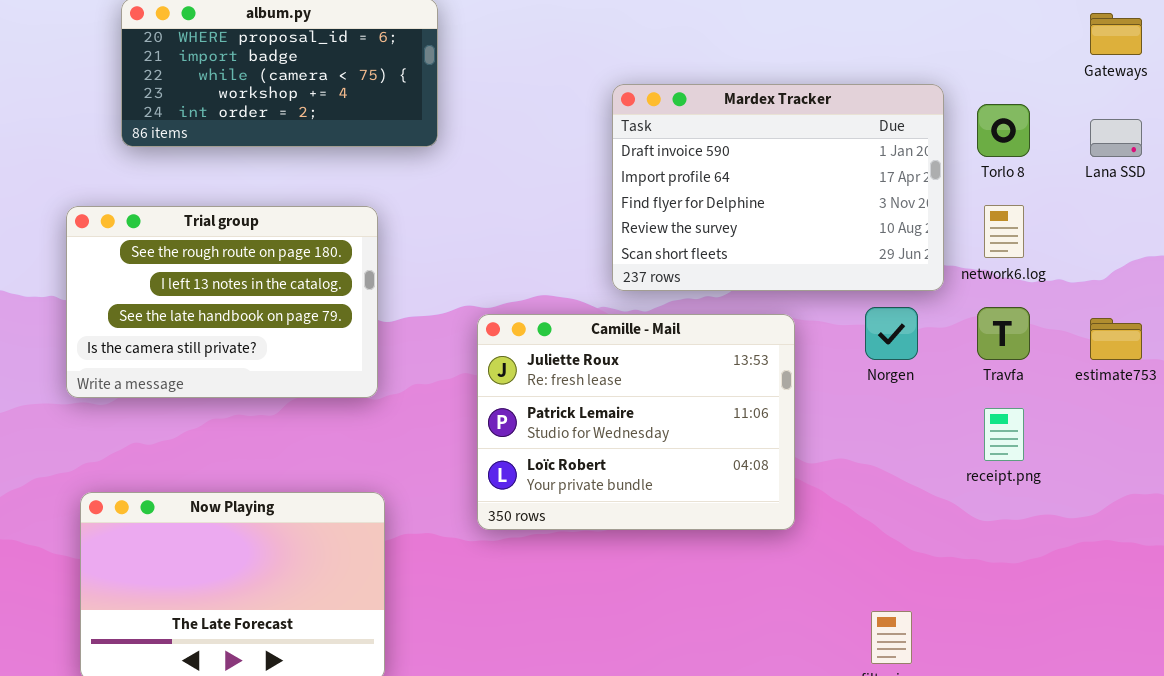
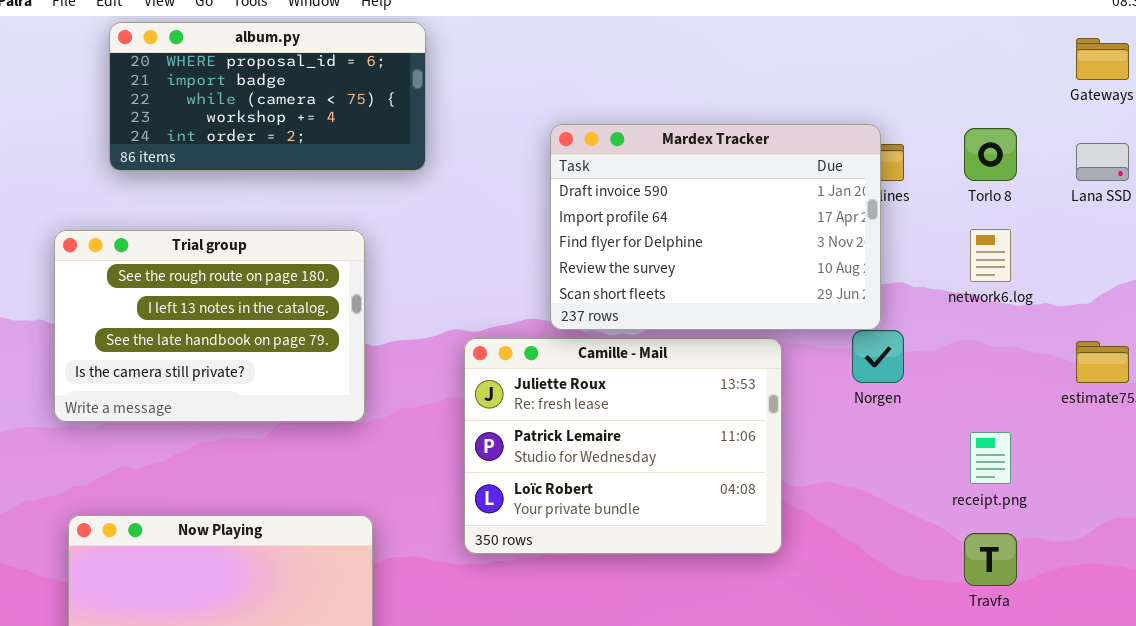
Mardex Tracker: [612,84,944,291] -> [550,124,881,330], moved
Travfa: [977,307,1030,360] -> [964,533,1017,586], moved

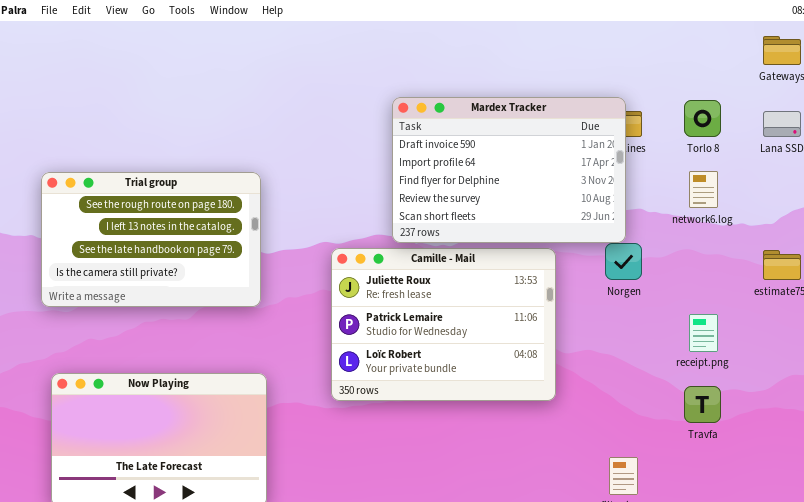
album.py: [109,22,426,171] -> none, closed

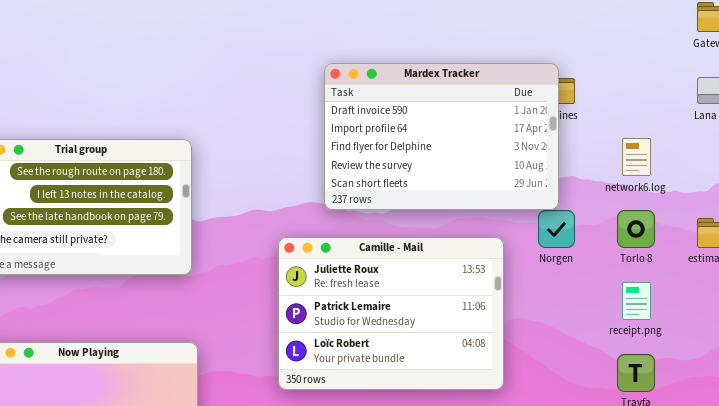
Torlo 8: [684,100,721,137] -> [617,210,655,248], moved
Camille - Mail: [331,248,556,401] -> [278,237,504,390], moved

